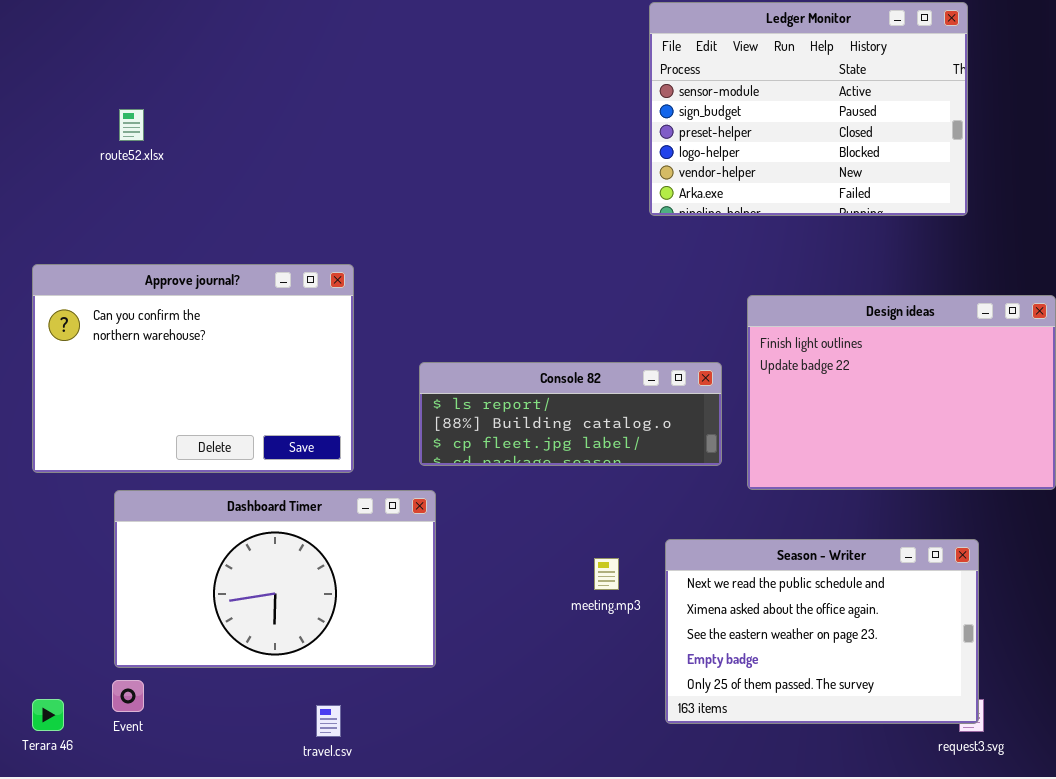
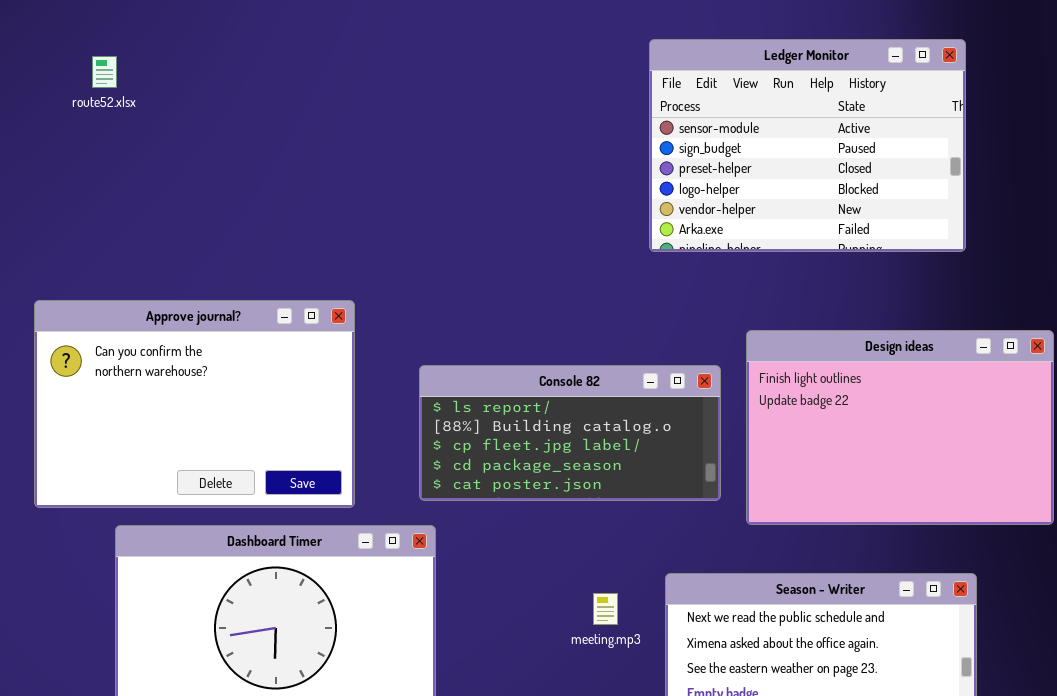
route52.xlsx: [119,109,144,141] -> [92,56,117,88], moved
Console 82: [419,362,722,466] -> [419,365,721,501], resized

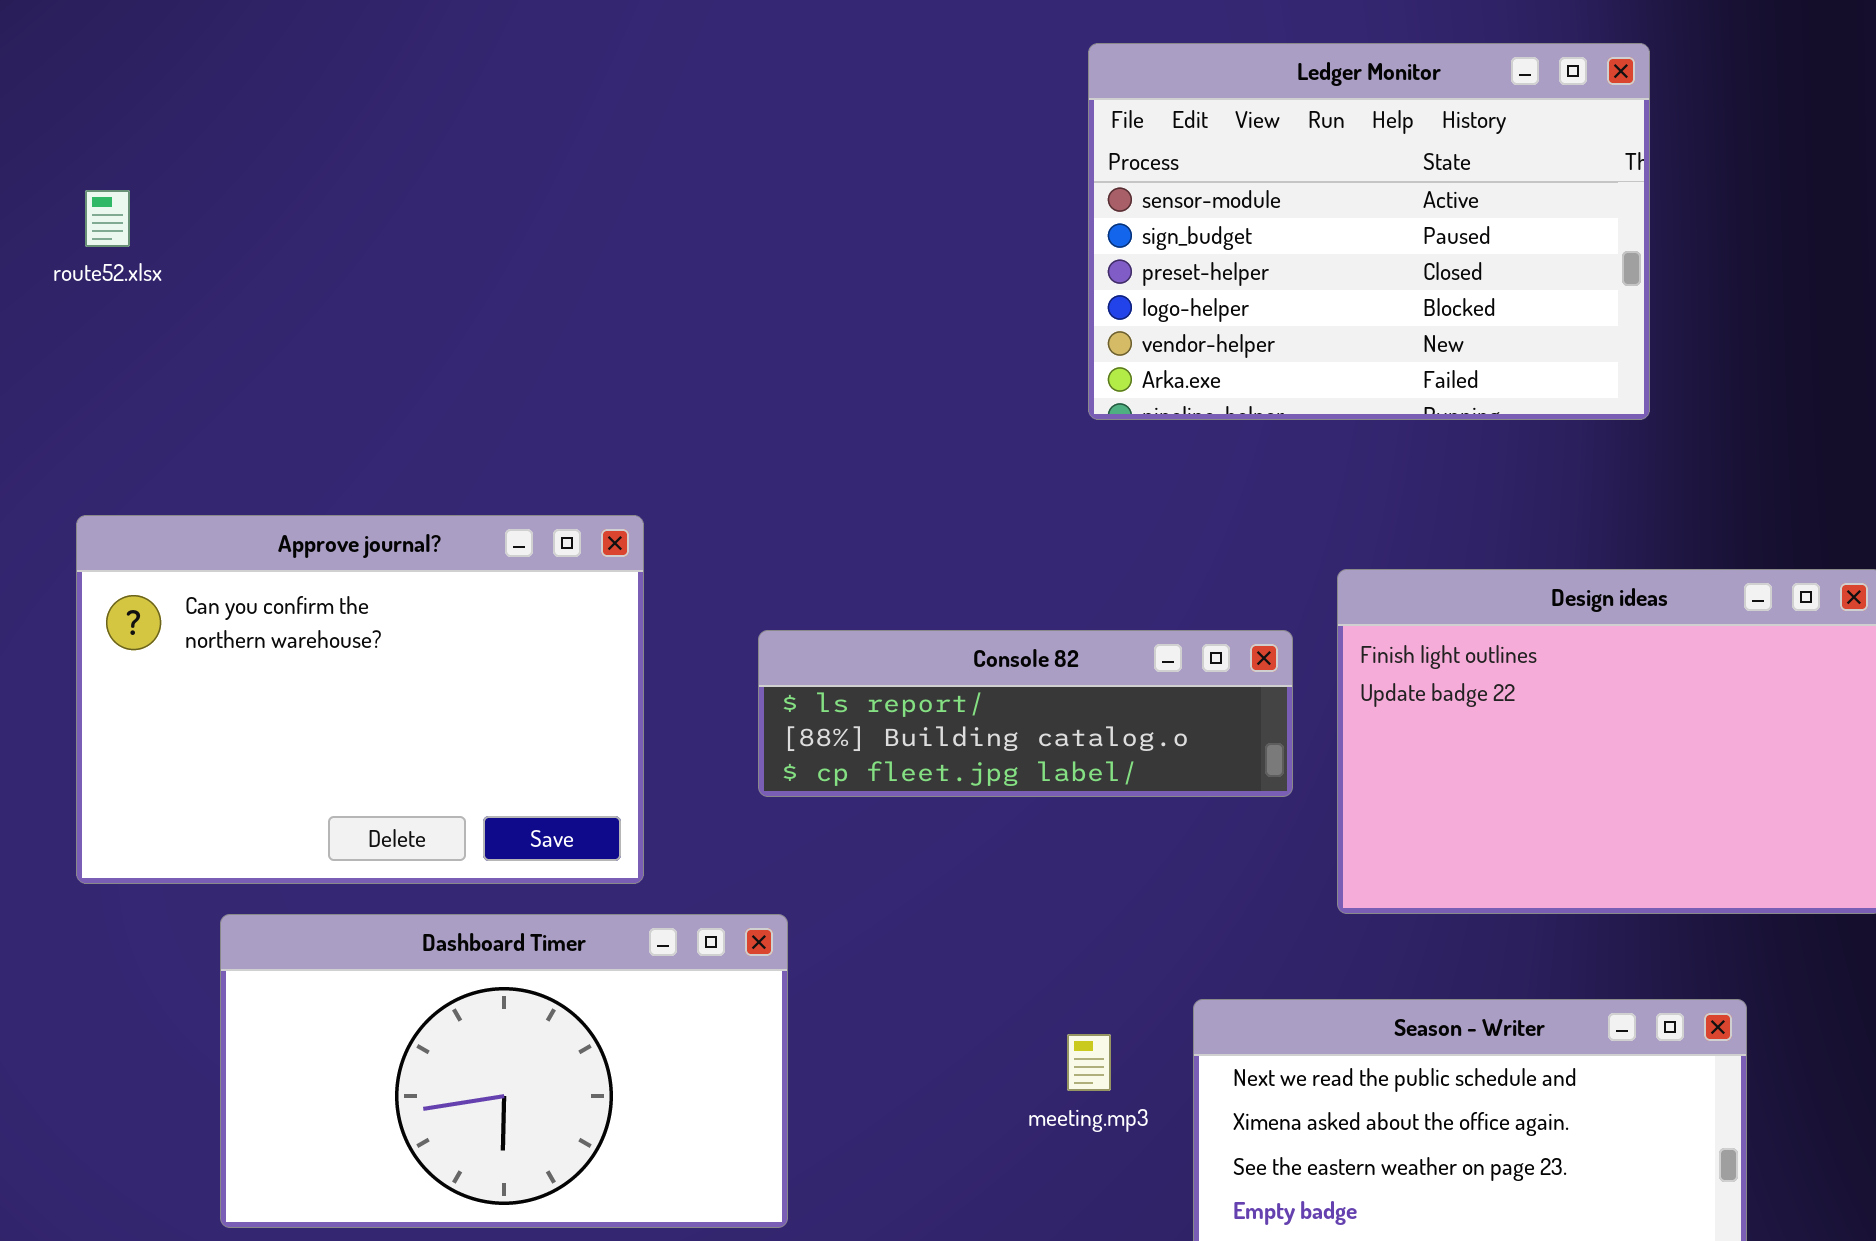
Ledger Monitor: [649,39,966,252] -> [1088,43,1650,420], moved
route52.xlsx: [92,56,117,88] -> [85,190,130,247], moved
Console 82: [419,365,721,501] -> [758,630,1293,797], resized

